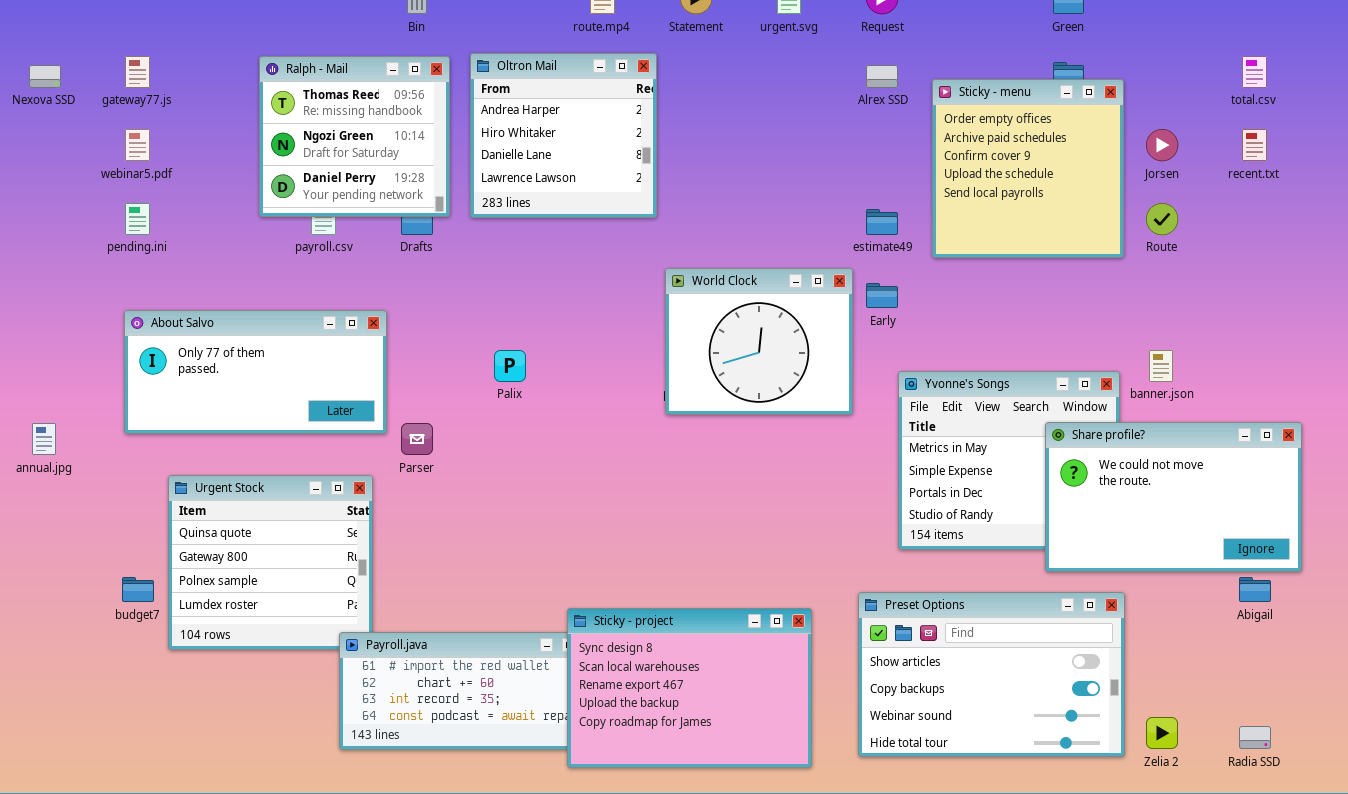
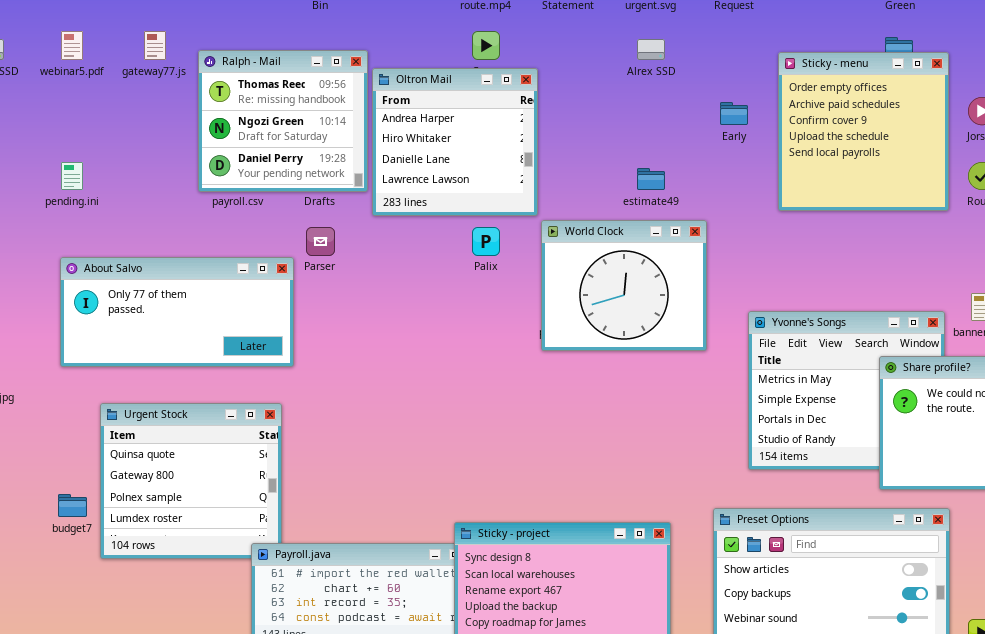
Oltron Mail: [470,53,657,218] -> [372,68,538,216], moved
gateway77.js: [125,56,150,88] -> [144,31,166,60], moved
Ralph - Mail: [259,56,450,217] -> [198,50,368,192], moved
Alrex SSD: [866,65,898,88] -> [637,39,665,60], moved
webinar5.pdf: [125,129,150,161] -> [61,31,83,60], moved
estimate49: [866,209,898,235] -> [637,168,665,190], moved
Early: [866,283,898,308] -> [720,102,748,125], moved
Palix: [494,350,526,382] -> [472,227,500,256], moved
Parser: [401,423,433,455] -> [306,227,335,256], moved

